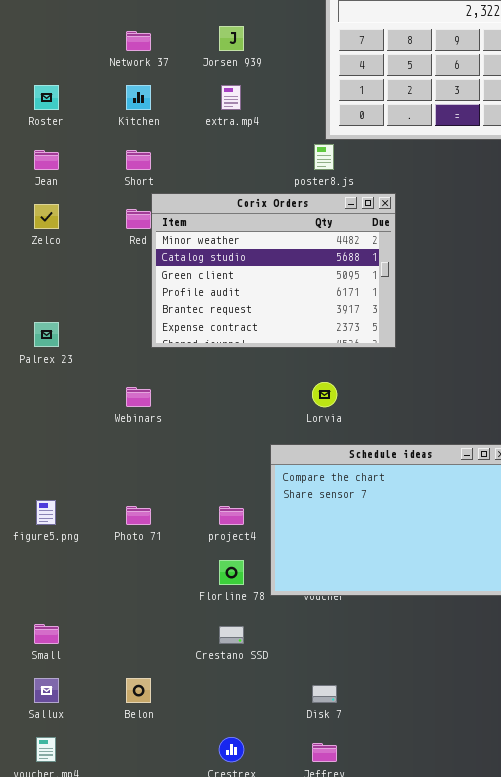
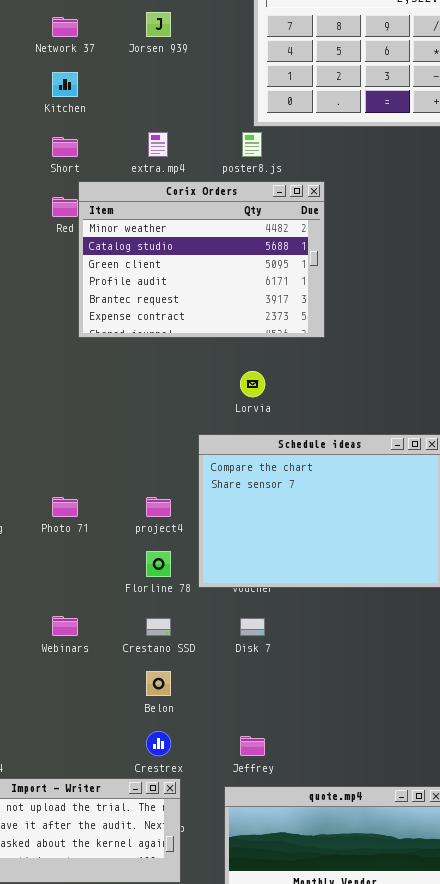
extra.mp4: [221,85,241,110] -> [148,132,168,157], moved
Webinars: [126,387,151,407] -> [52,616,78,636], moved
Belon: [126,678,151,703] -> [146,671,171,696], moved
Disk 7: [312,685,337,703] -> [240,618,265,636], moved

